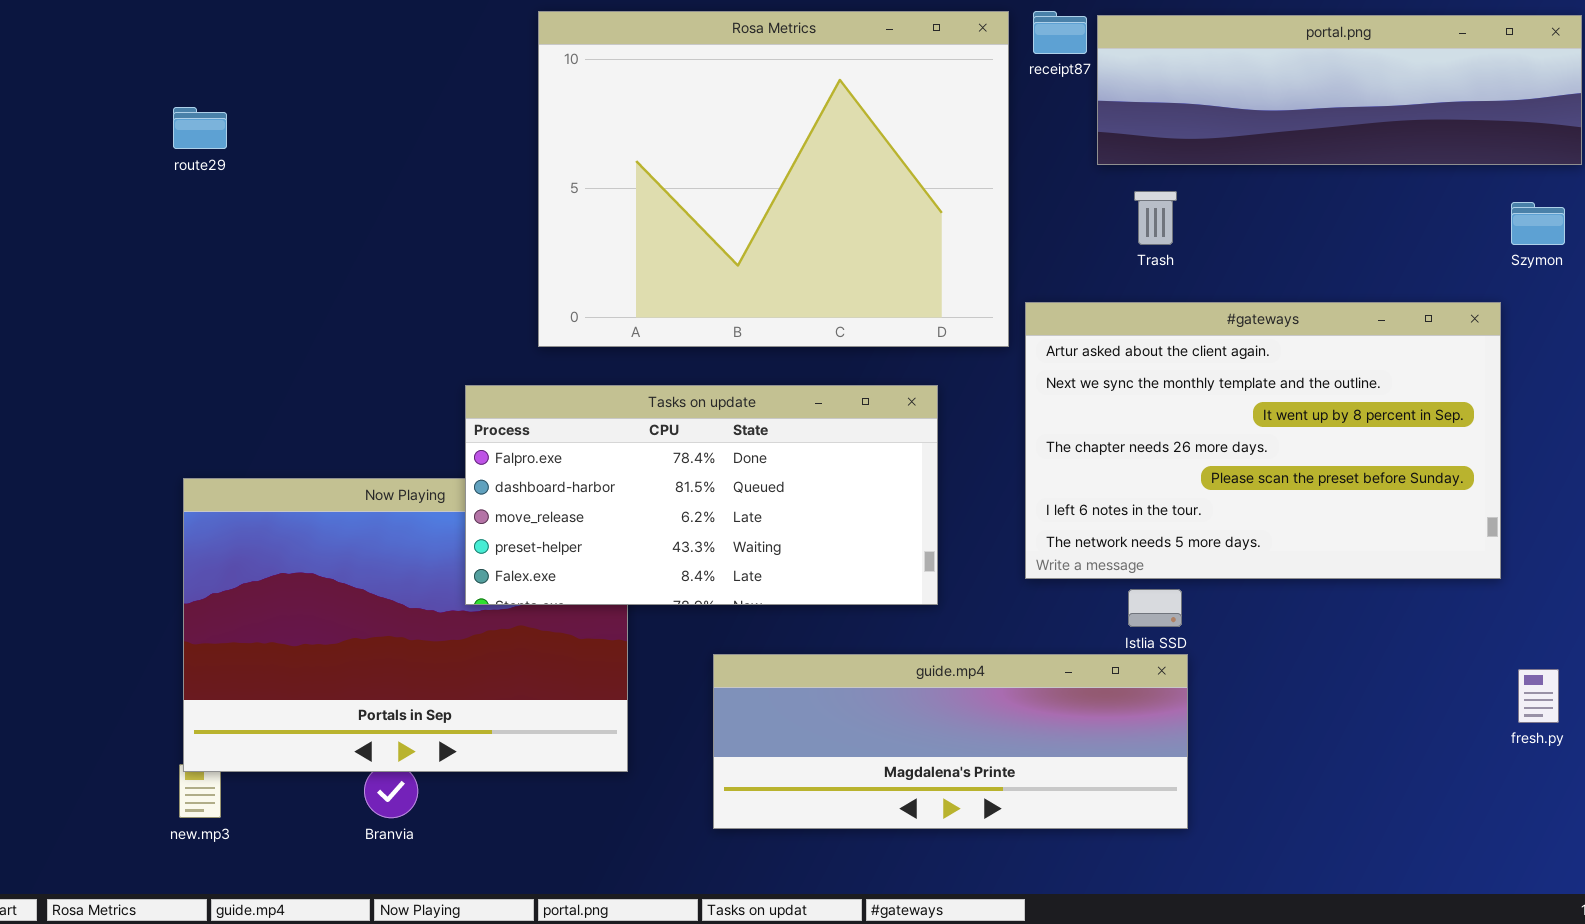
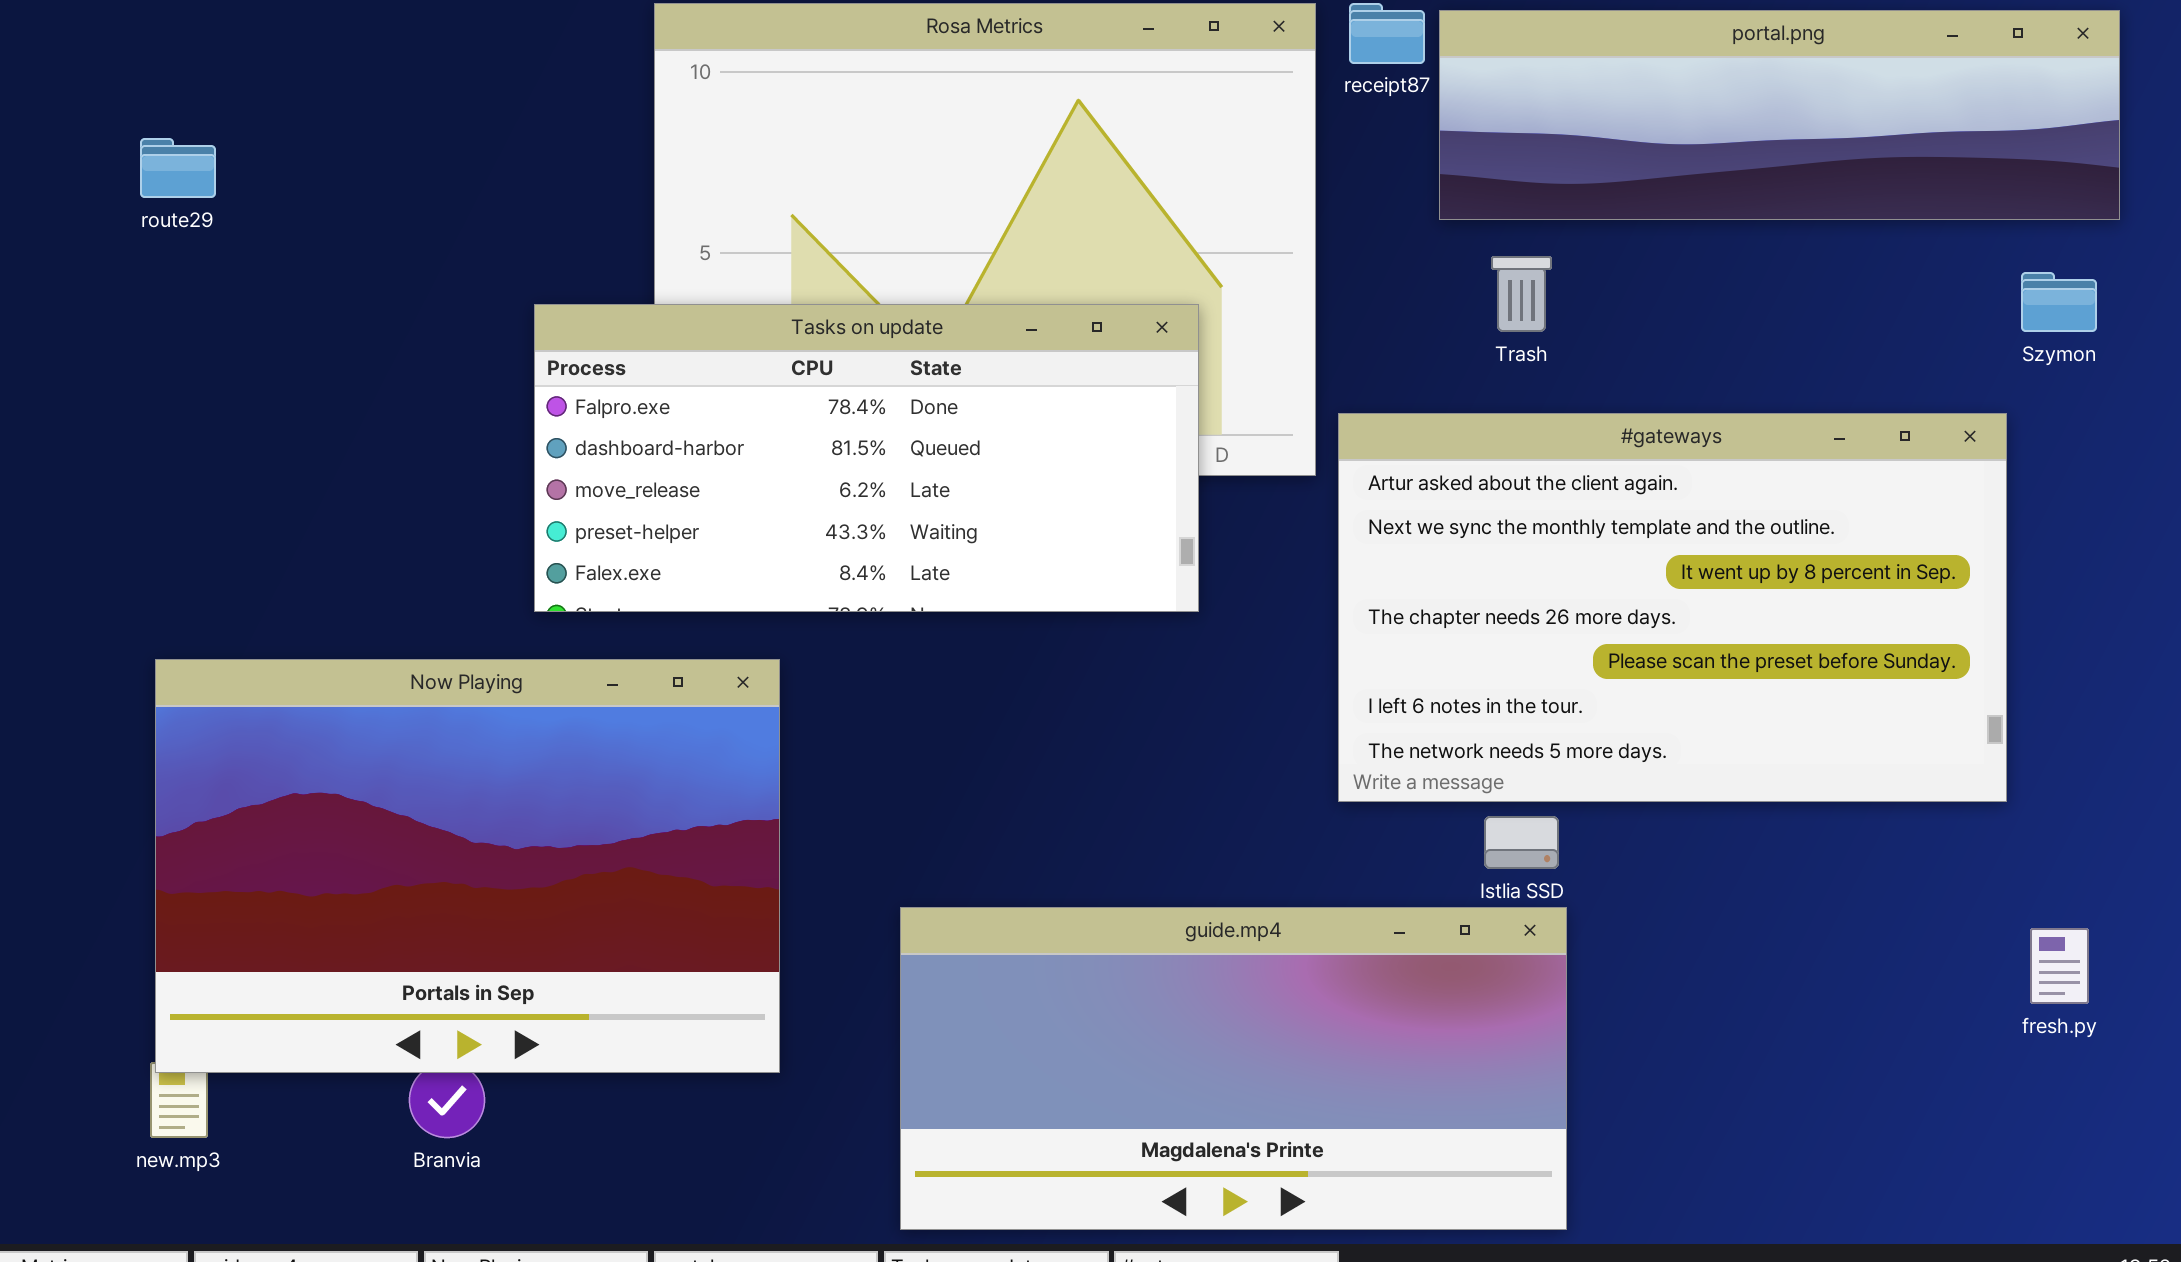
Tasks on update: [465,385,938,605] -> [534,304,1199,612], moved
guide.mp4: [713,654,1188,829] -> [900,907,1567,1230], resized

